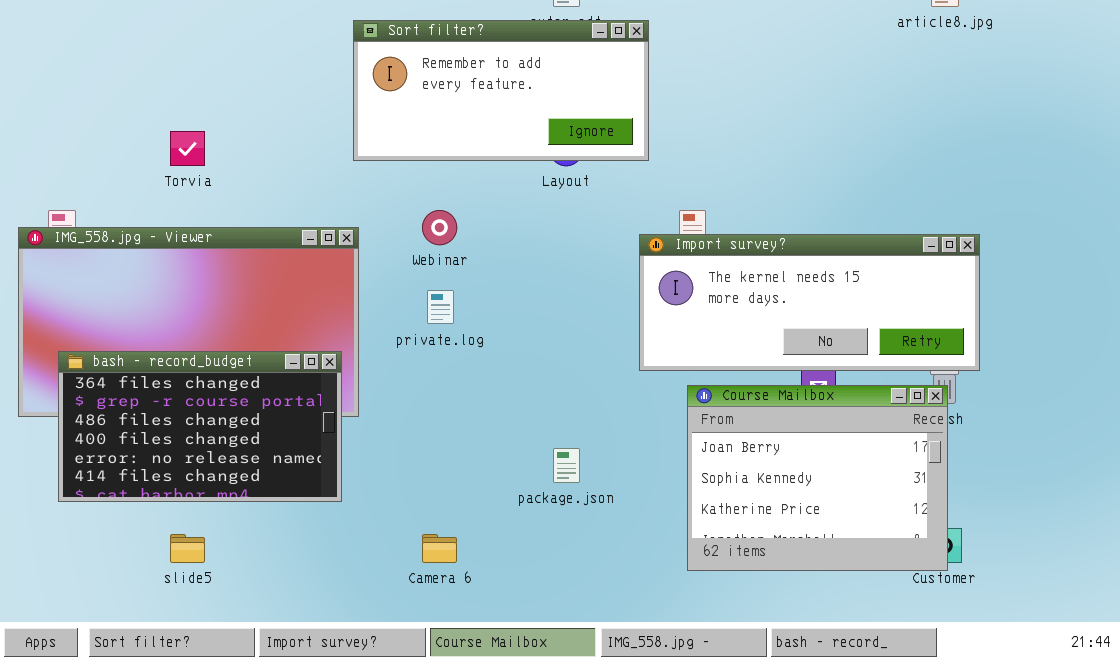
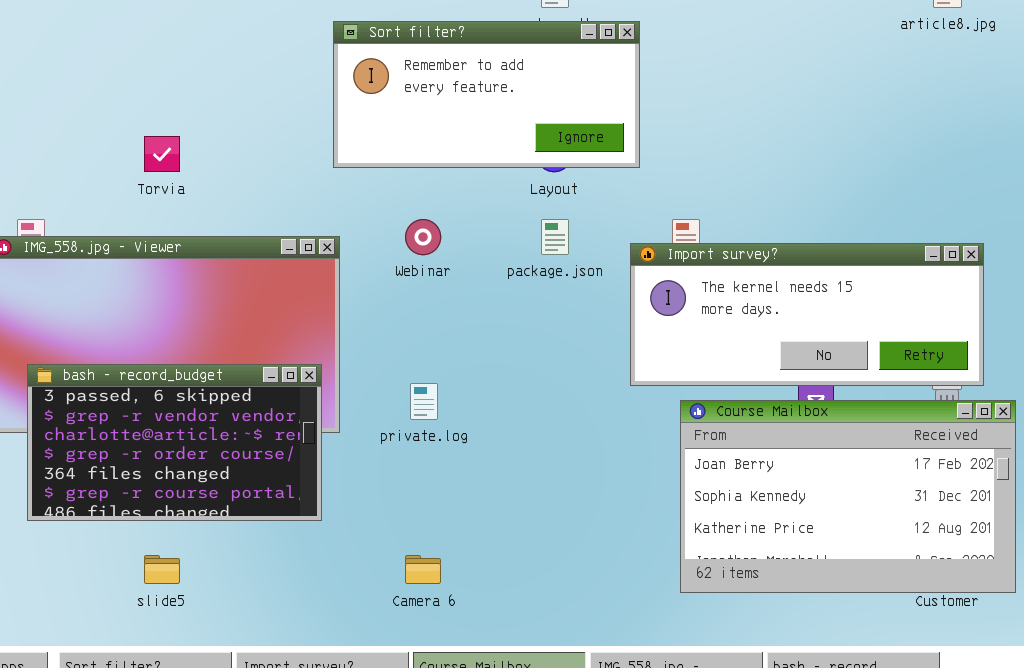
private.log: [427,290,454,324] -> [410,383,438,420], moved
bash - record_budget: [58,351,342,502] -> [27,364,322,521], scrolled up 4 rows
Course Mailbox: [687,385,948,571] -> [680,400,1016,593], resized
package.json: [553,448,580,483] -> [541,219,569,255], moved

